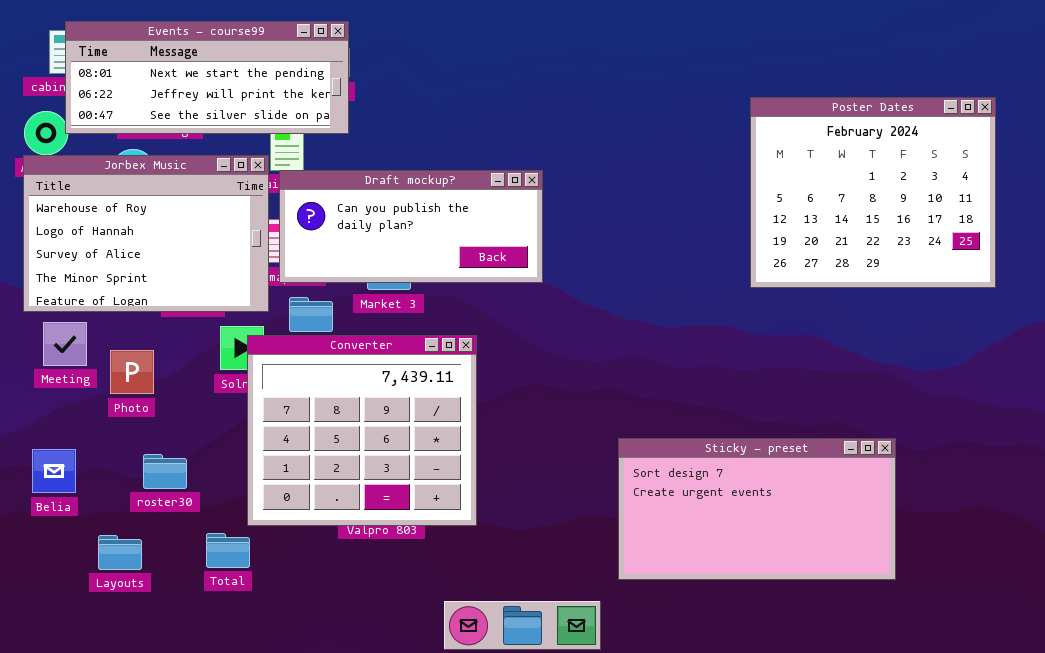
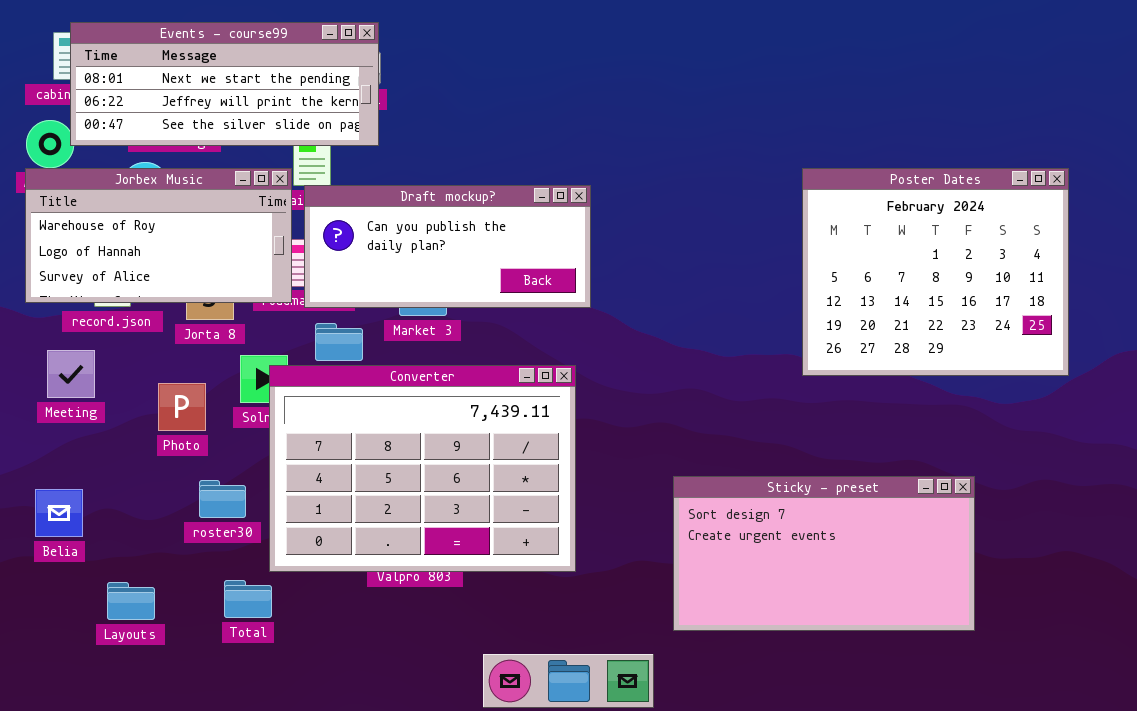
Poster Dates: [750,97,996,288] -> [802,168,1069,376], moved
Jorbex Music: [23,155,269,312] -> [25,168,292,303], resized
Converter: [247,335,477,526] -> [269,365,576,572], resized
Photo: [110,350,154,394] -> [158,383,206,431], moved
roster30: [143,454,187,489] -> [199,480,246,518], moved

